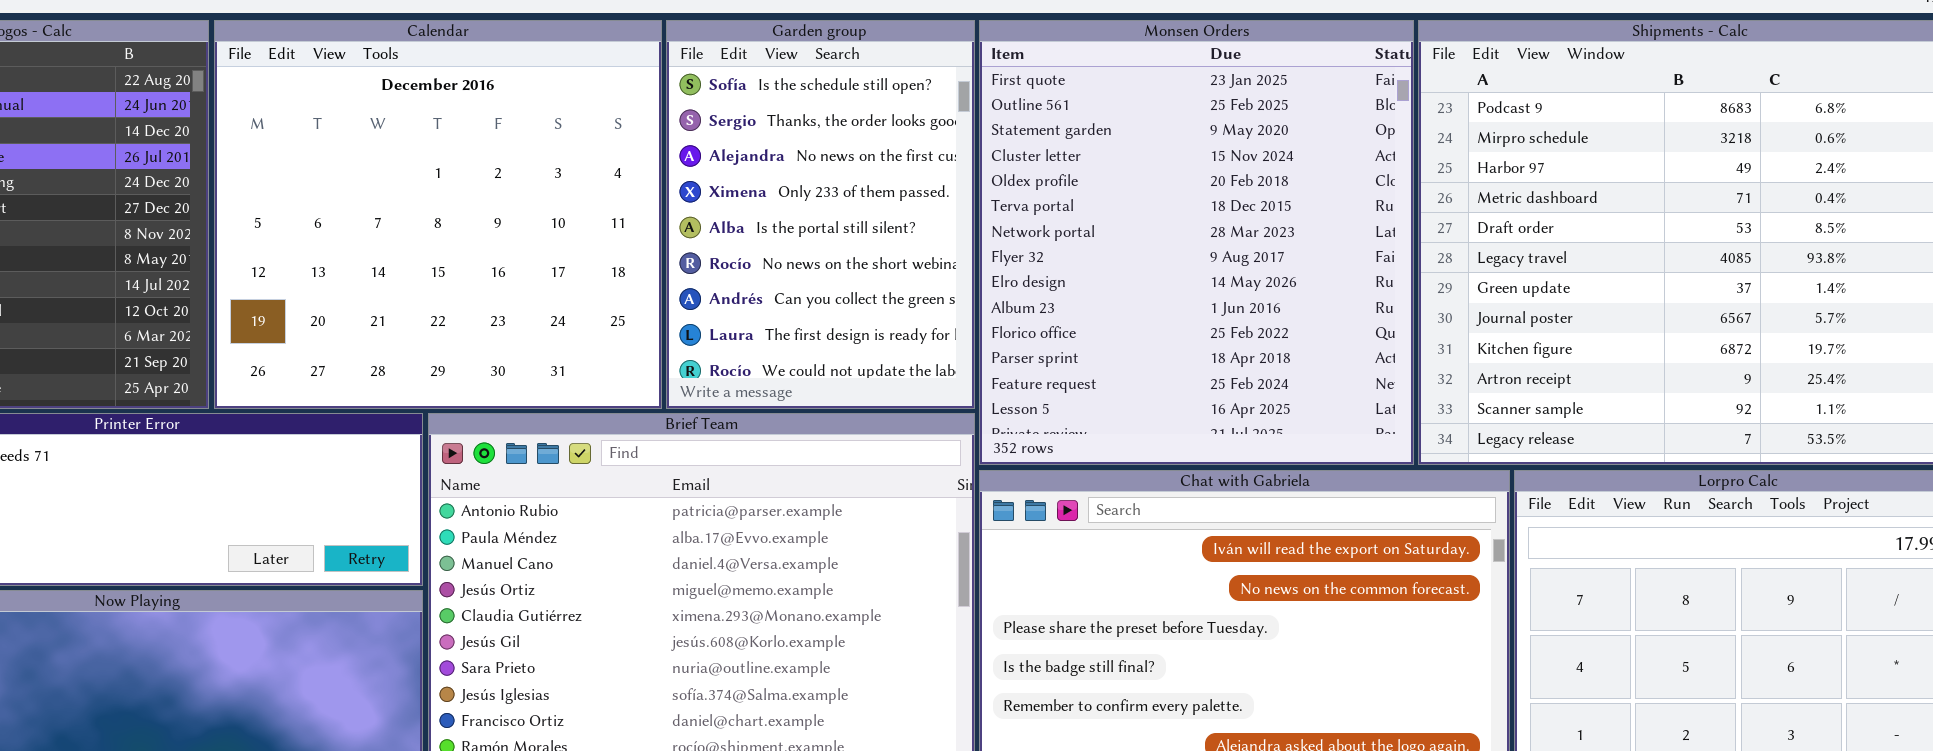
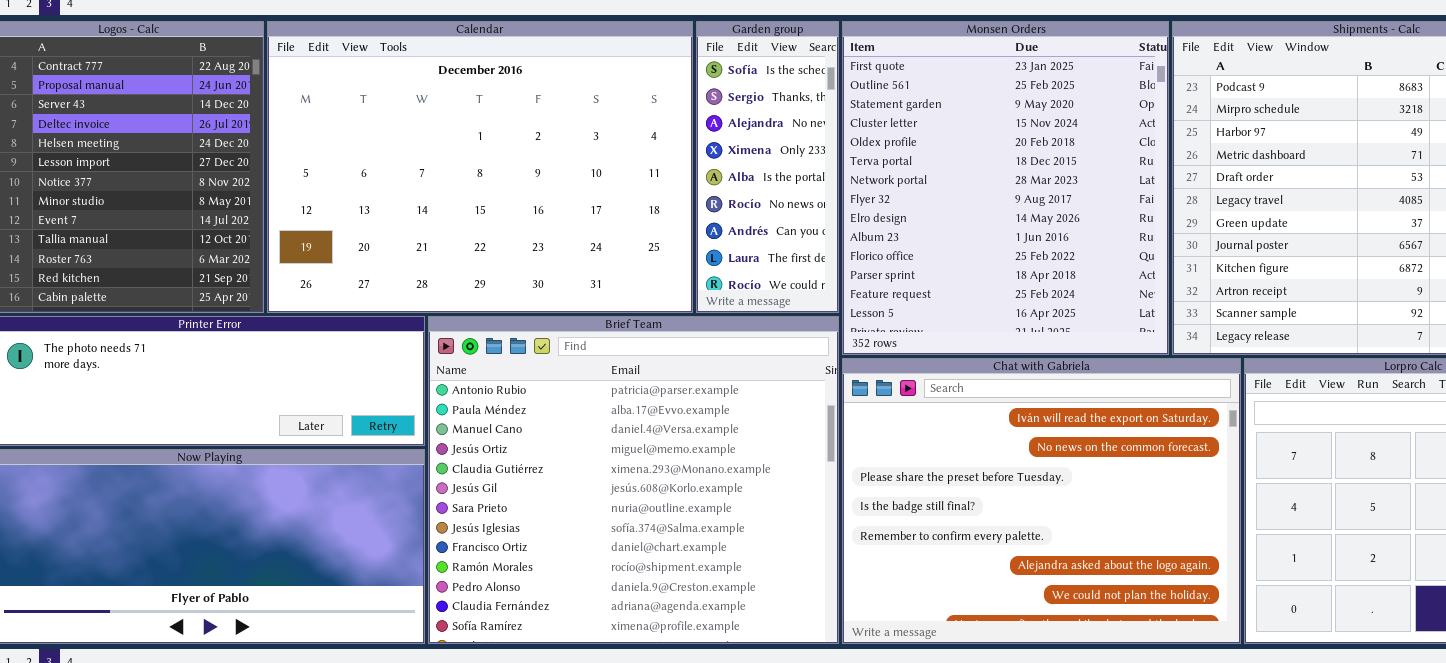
Calendar: [214,20,662,409] -> [267,21,693,313], resized
Garden group: [666,20,975,409] -> [696,21,839,313], resized

